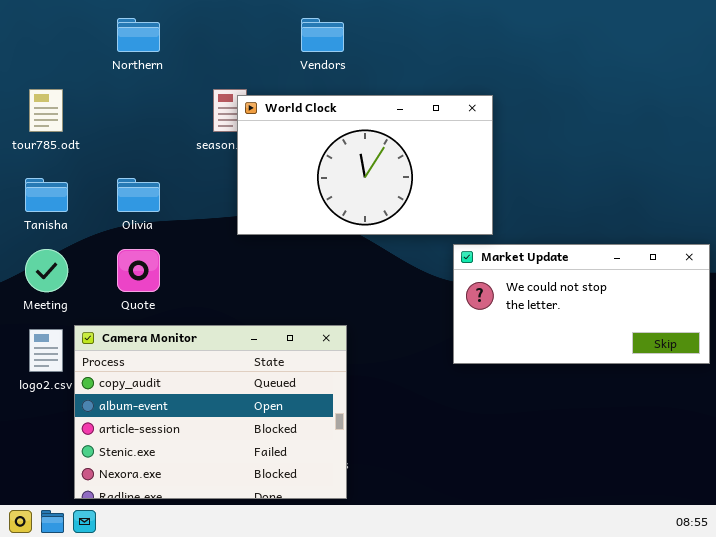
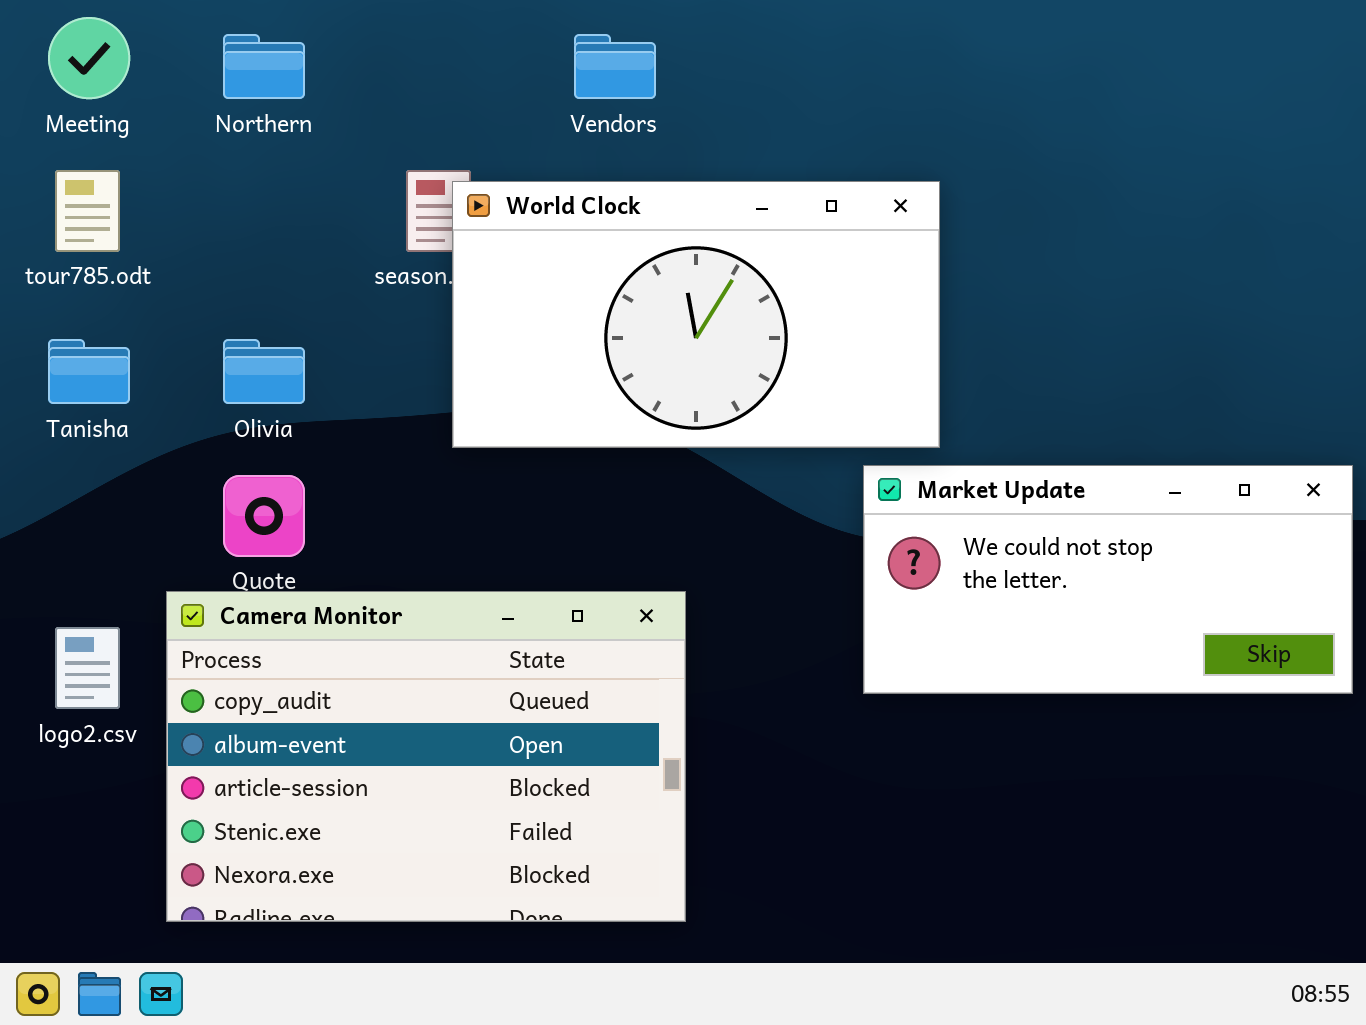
Meeting: [25,249,68,292] -> [48,17,130,99], moved
Camera Monitor: [74,325,347,499] -> [166,591,686,922], moved

